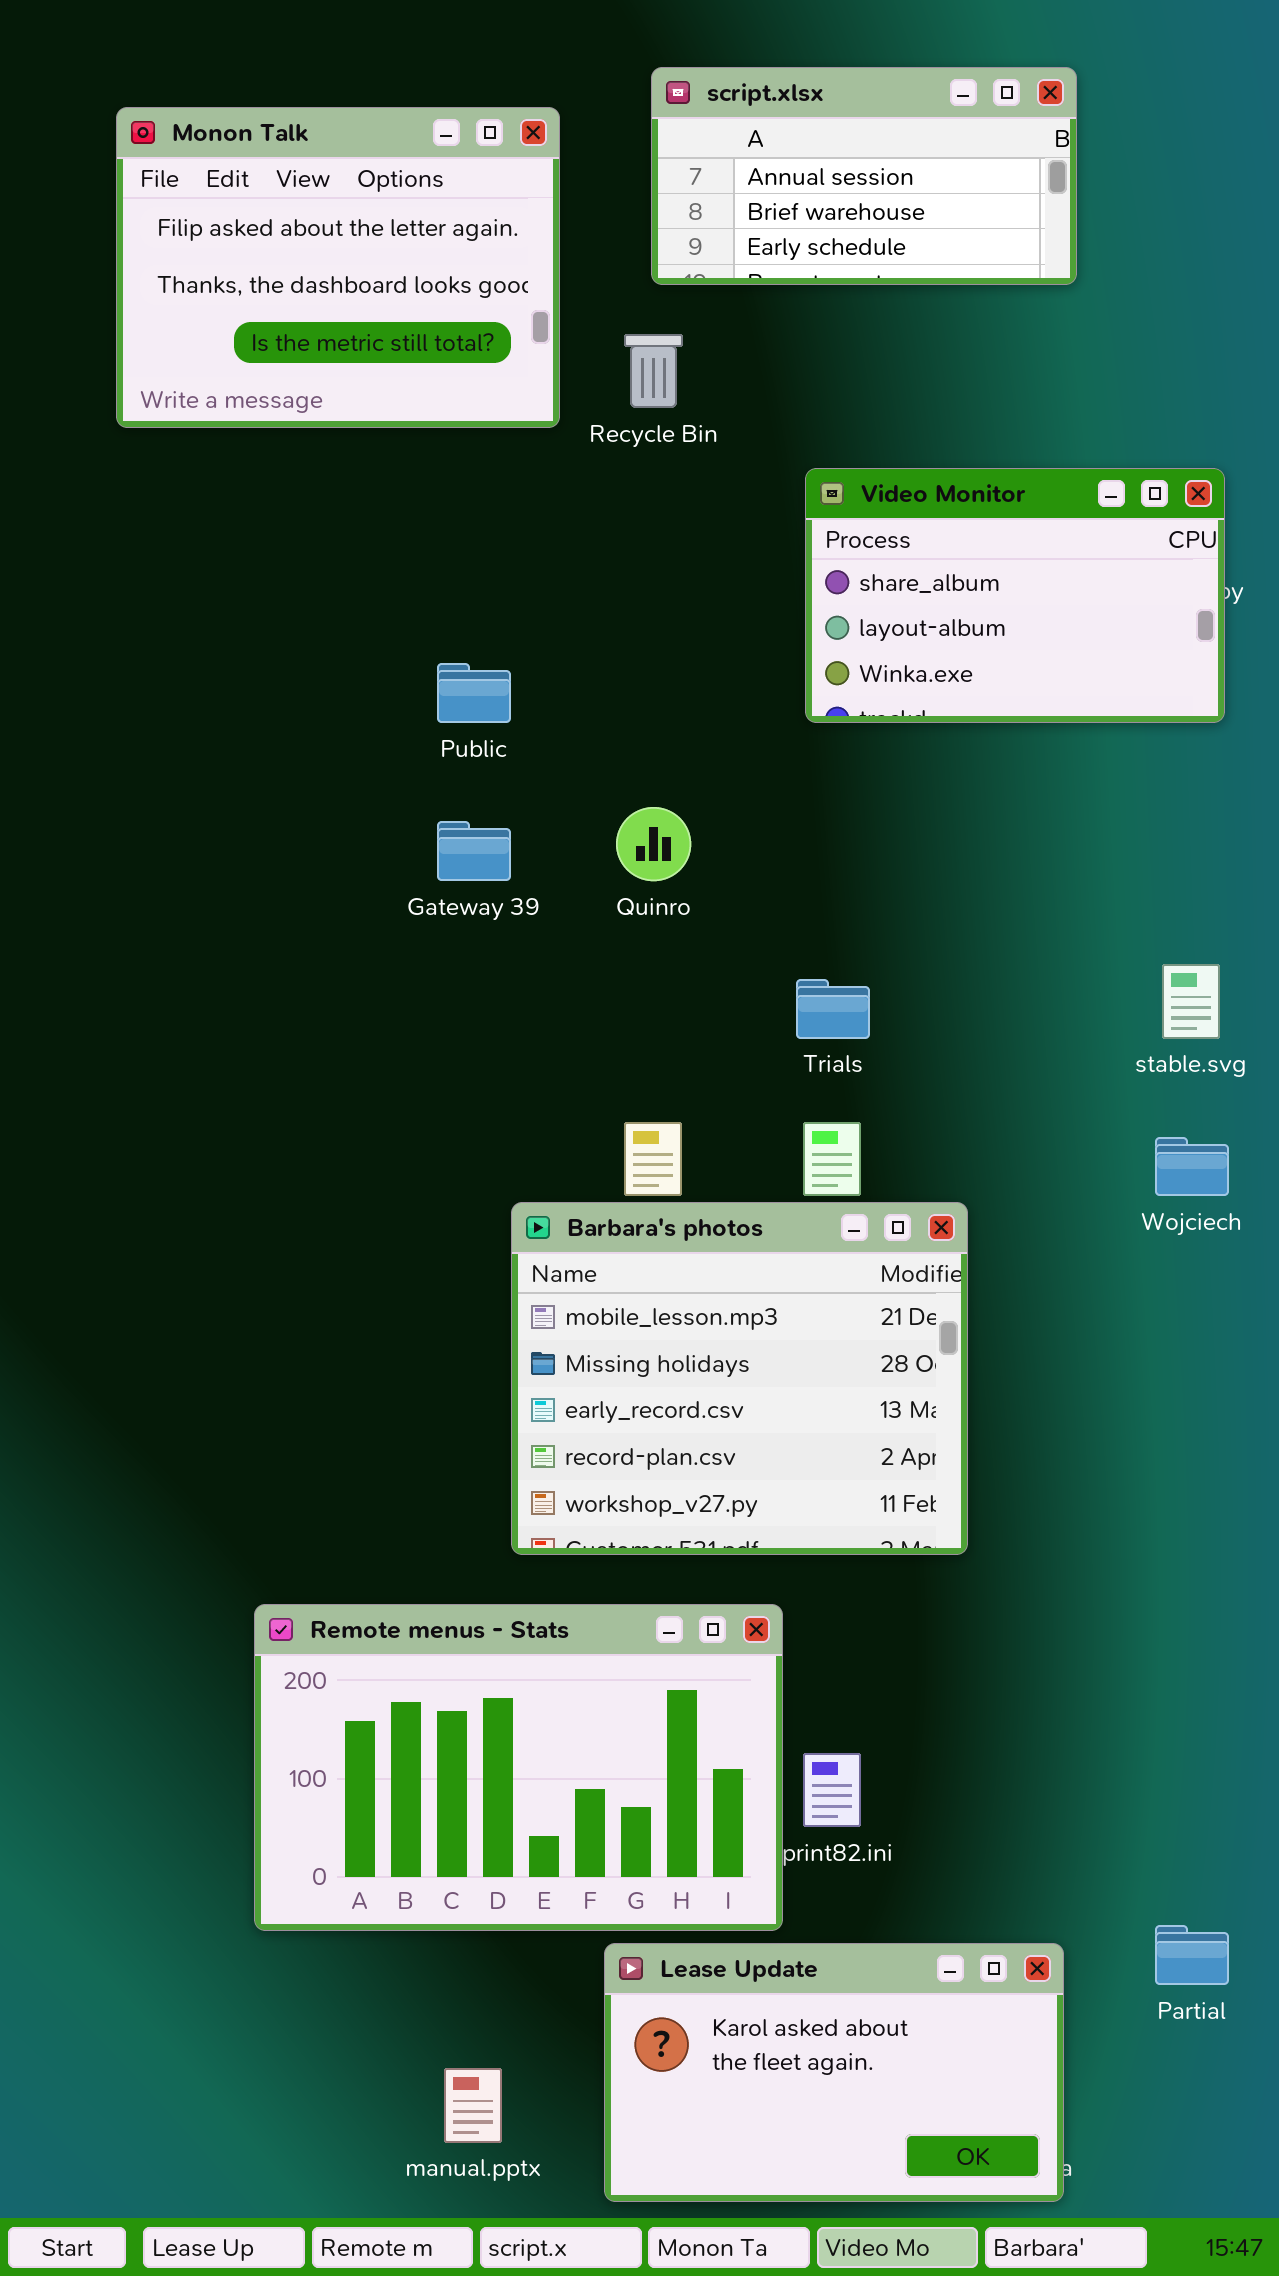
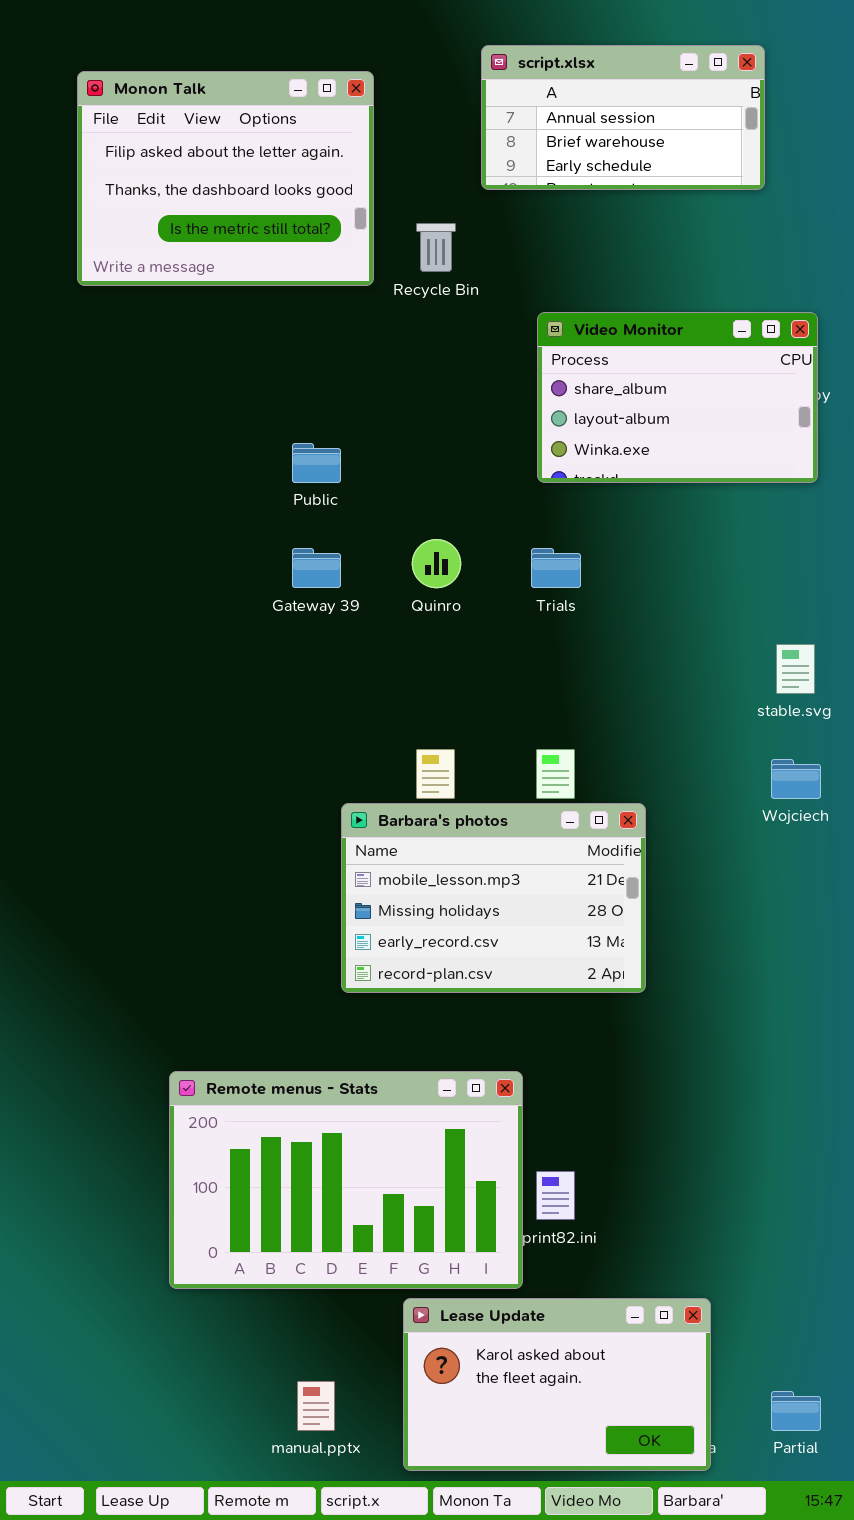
script.xlsx: [651,67,1077,285] -> [481,45,765,190], moved
Trials: [796,979,870,1039] -> [531,548,581,588], moved
Barbara's photos: [511,1202,968,1555] -> [341,803,646,993], resized
Partial: [1155,1925,1229,1985] -> [771,1391,821,1431], moved

